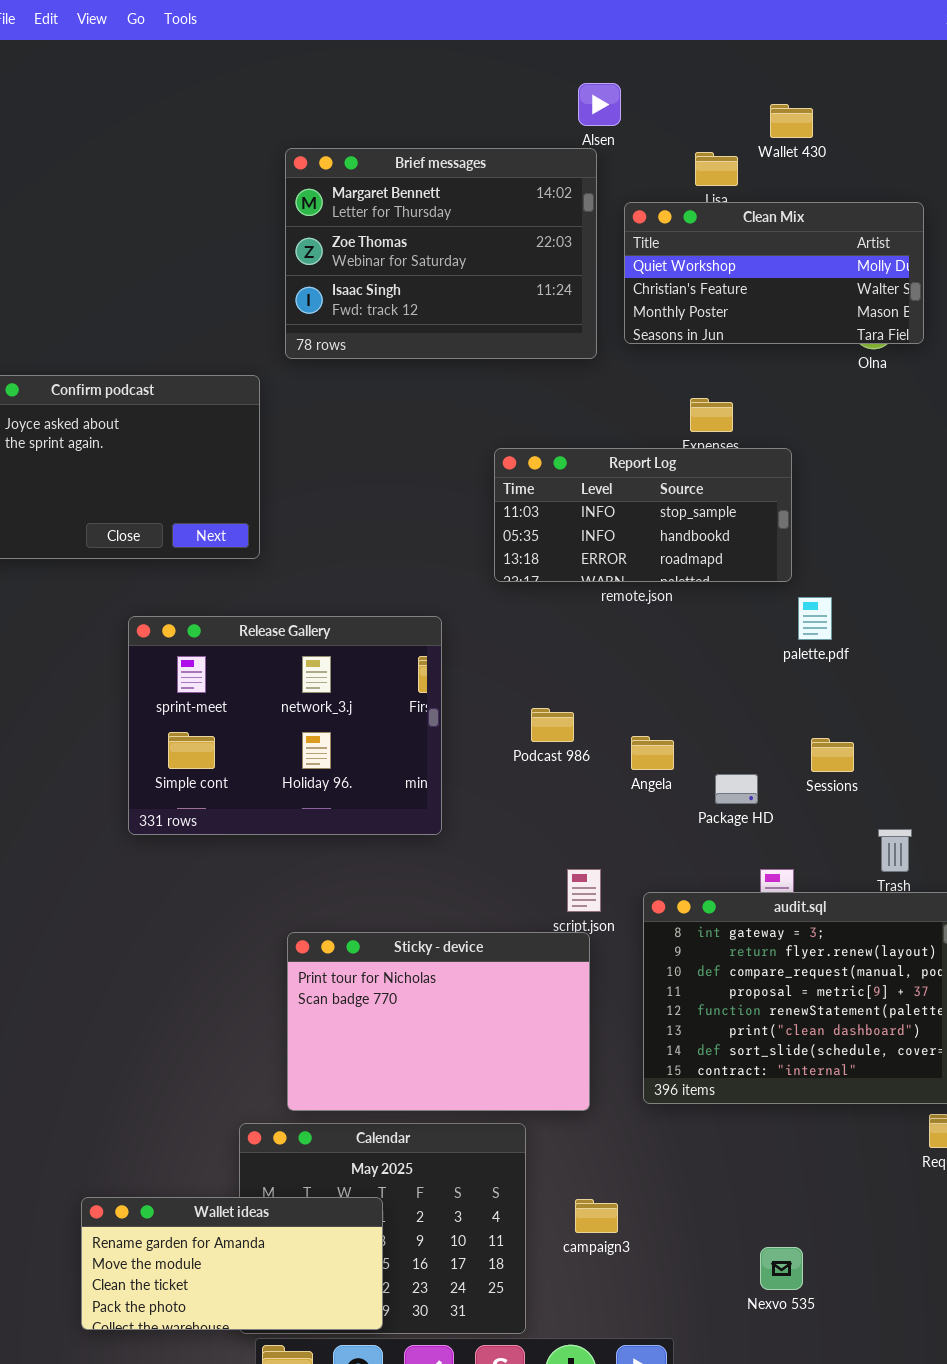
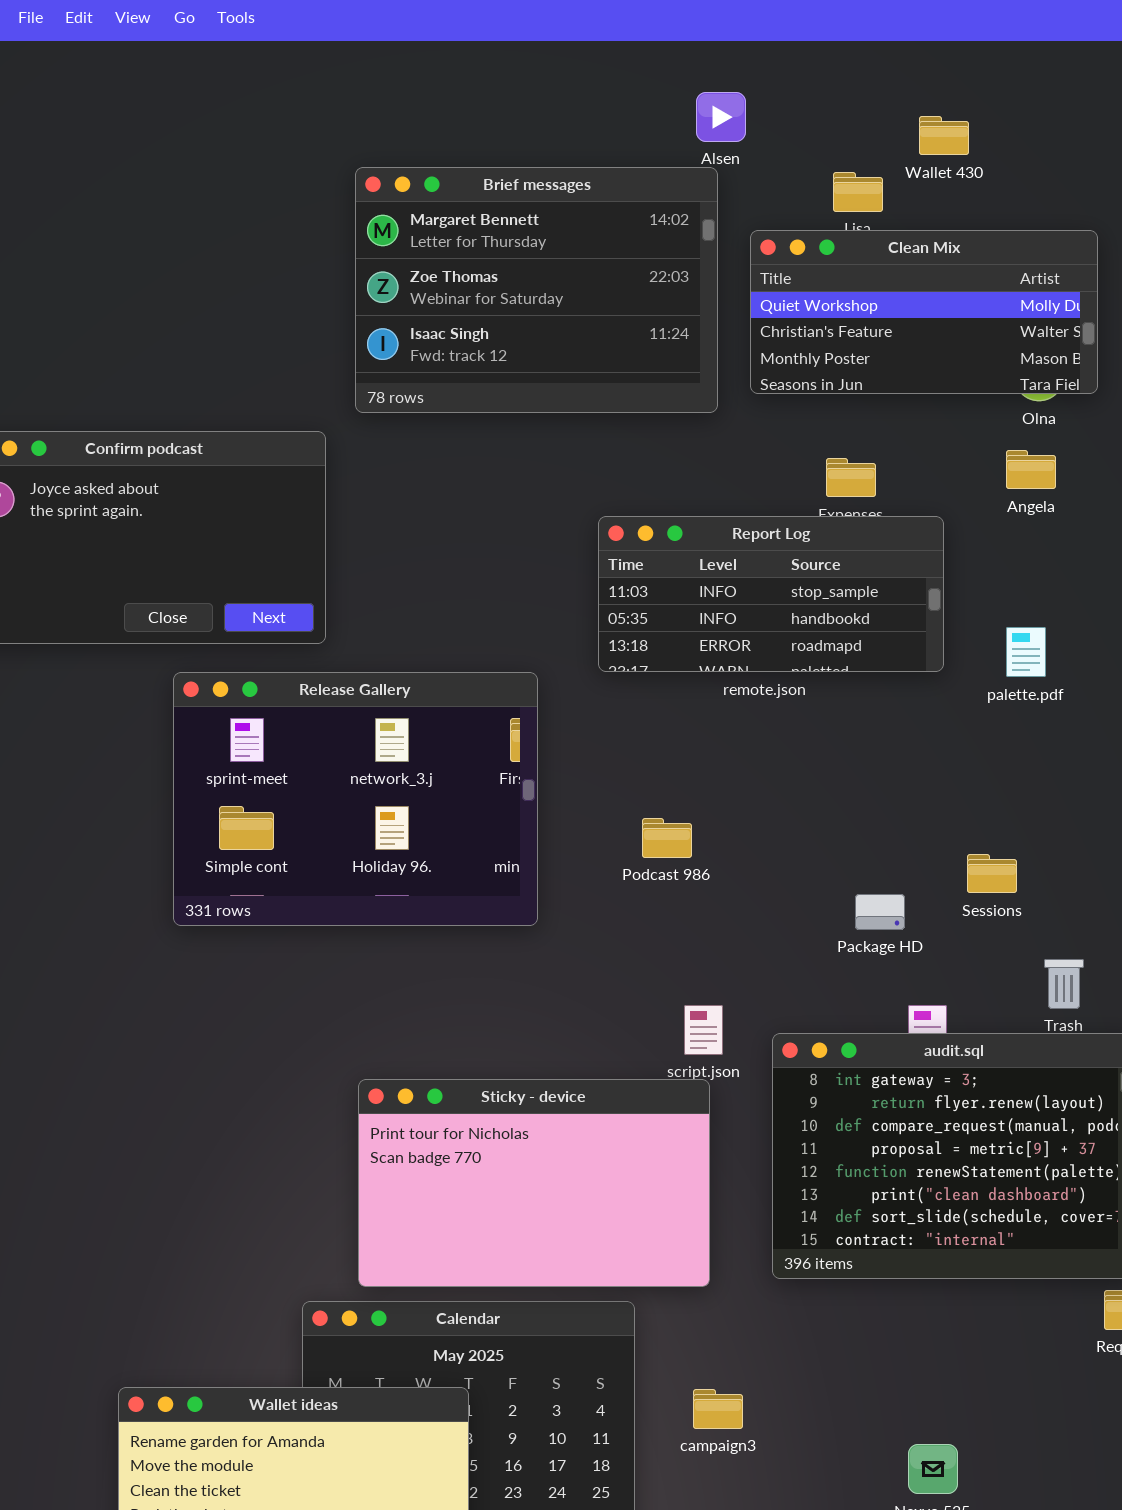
palette.pdf: [798,597,832,640] -> [1006,627,1046,677], moved
Release Gallery: [128,616,442,835] -> [173,672,538,926], moved
Angela: [631,736,674,770] -> [1006,450,1056,489], moved

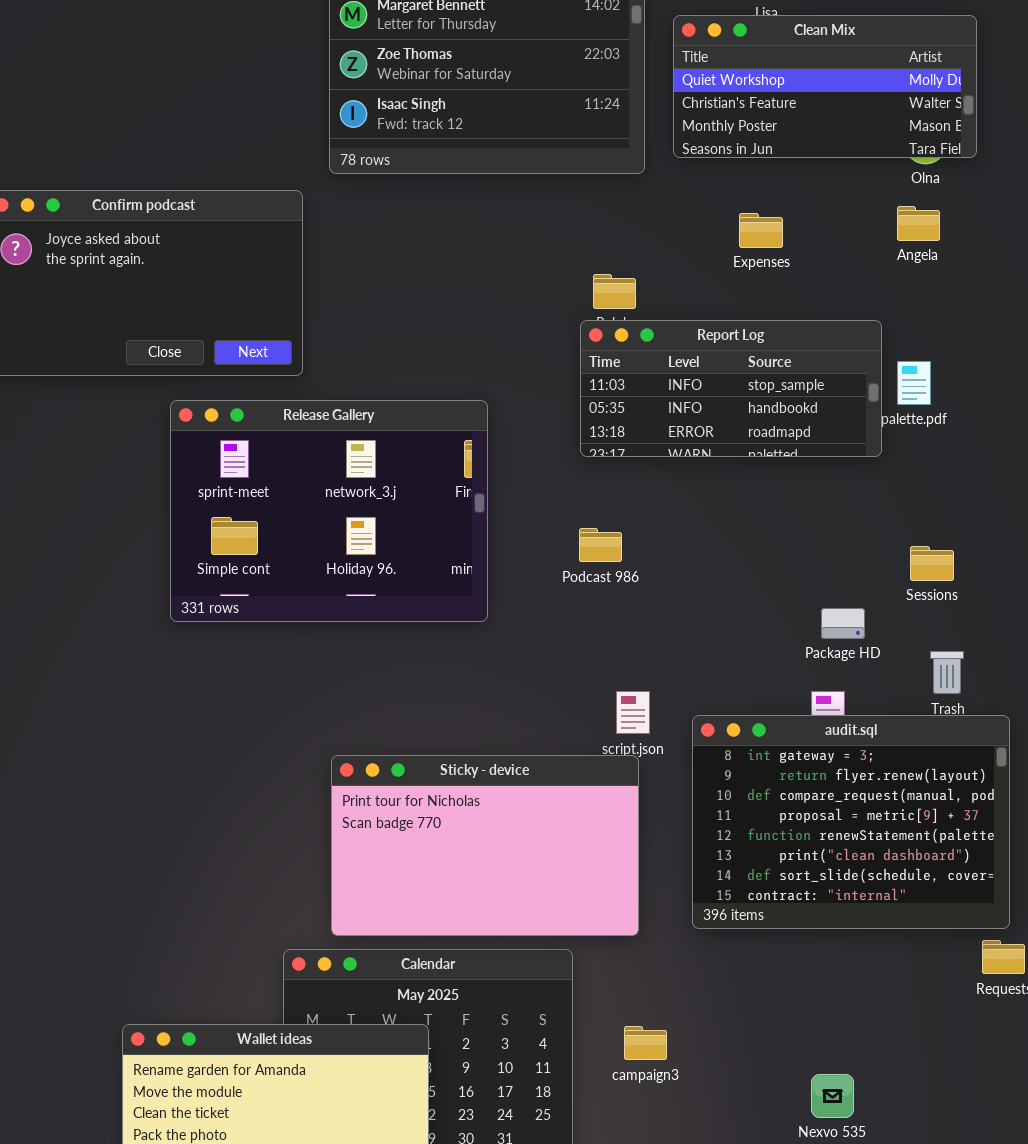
Report Log: [598,516,944,672] -> [580,320,882,457], moved
Sessions: [967,854,1017,893] -> [910,546,954,581], moved
Package HD: [855,894,905,930] -> [821,608,865,639], moved

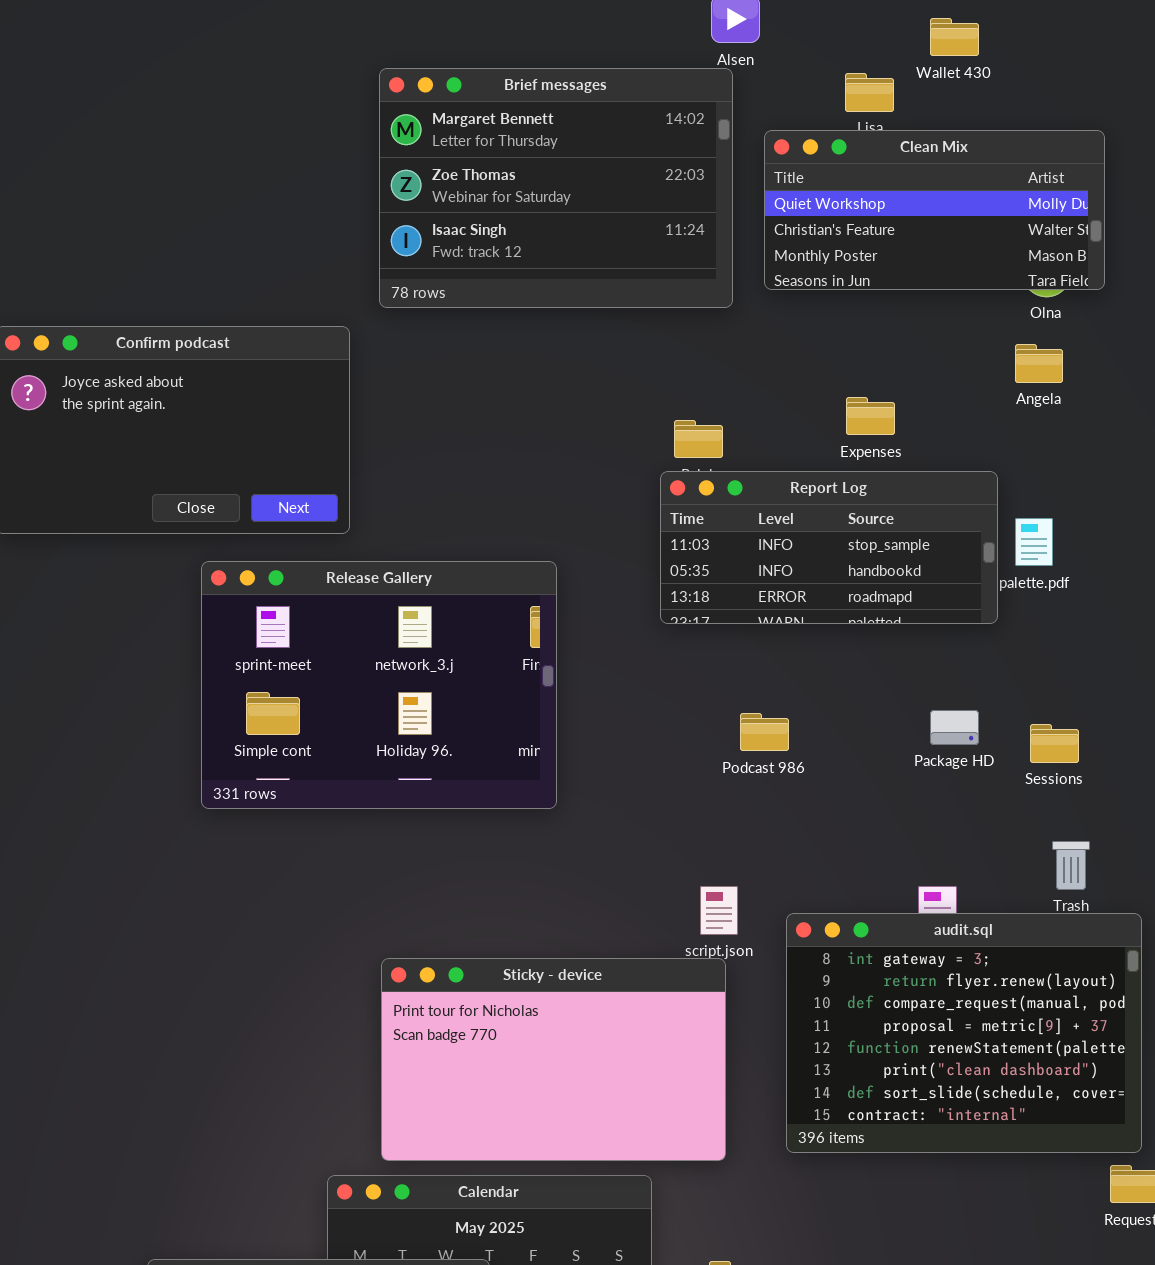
Expenses: [739,213,783,248] -> [846,397,895,435], moved
Podcast 986: [579,528,622,562] -> [740,713,789,751], moved
Package HD: [821,608,865,639] -> [930,710,979,745], moved

